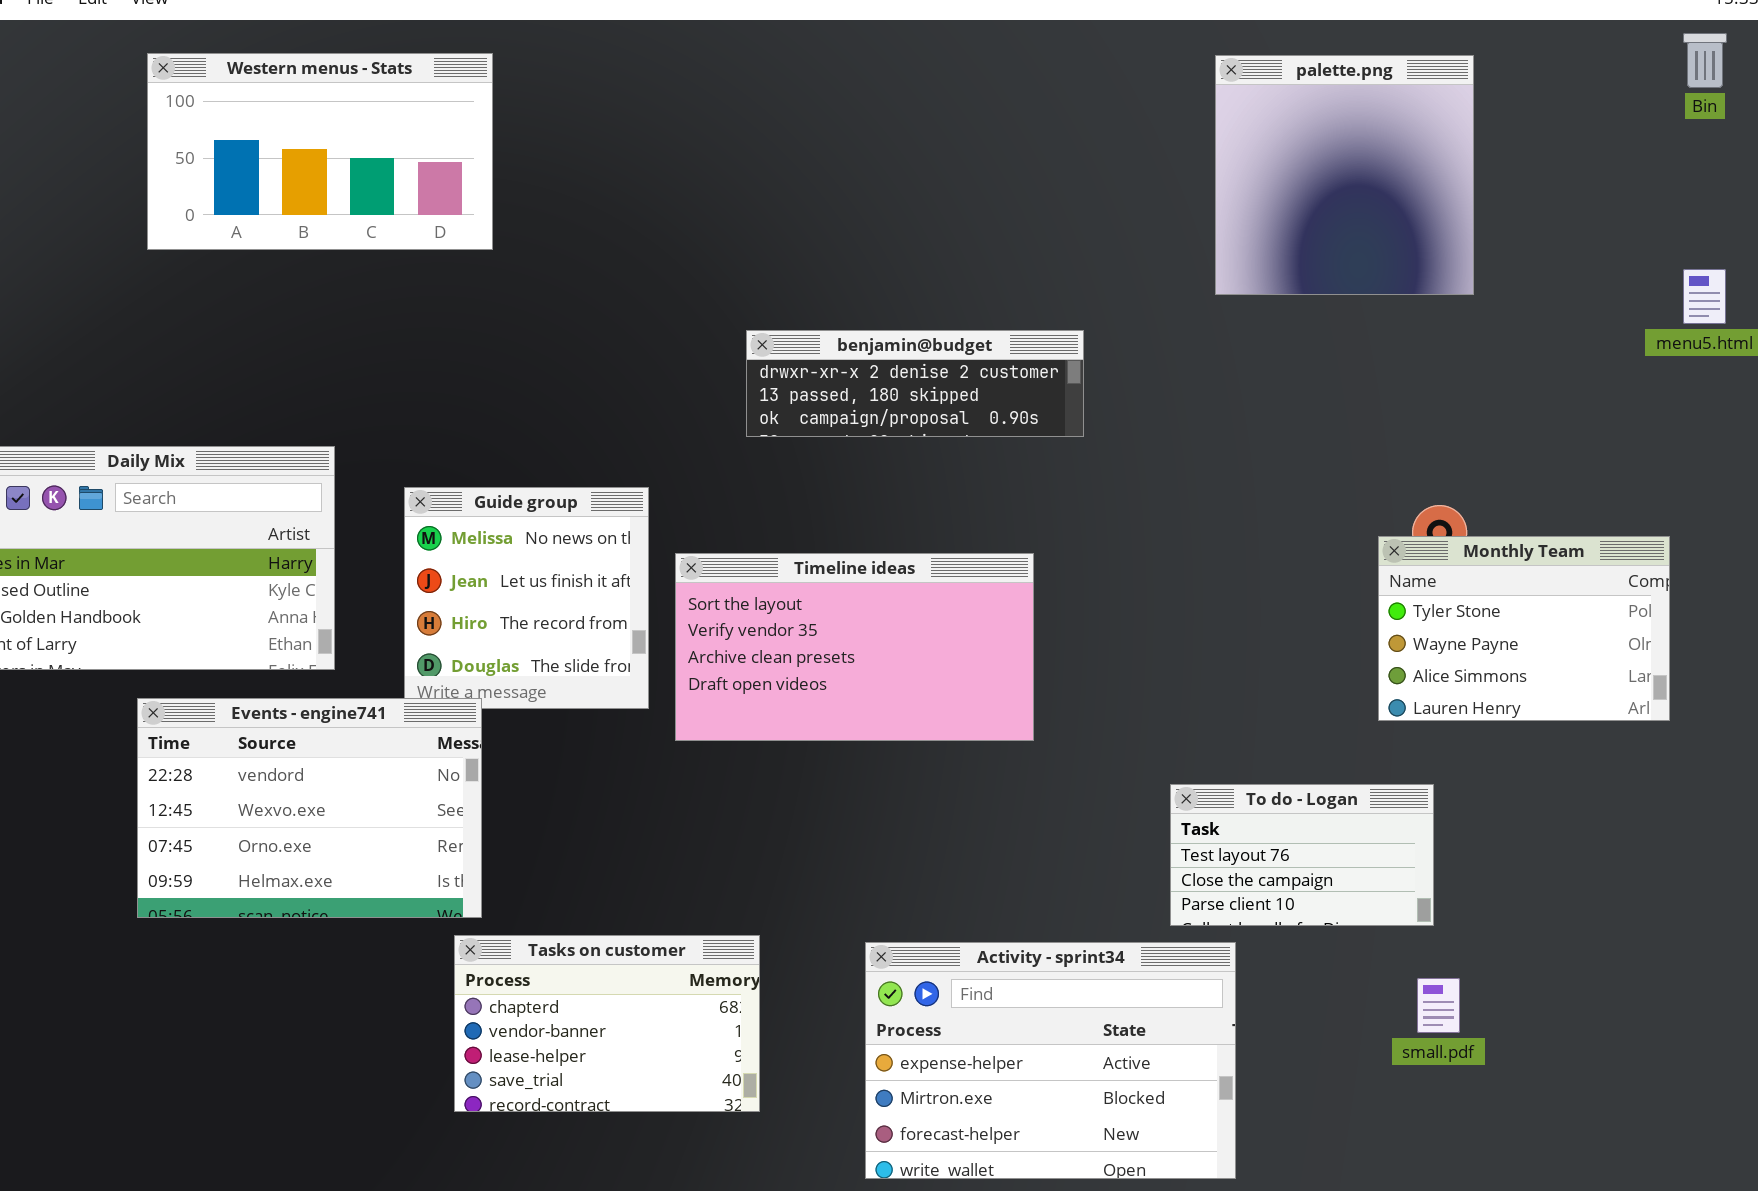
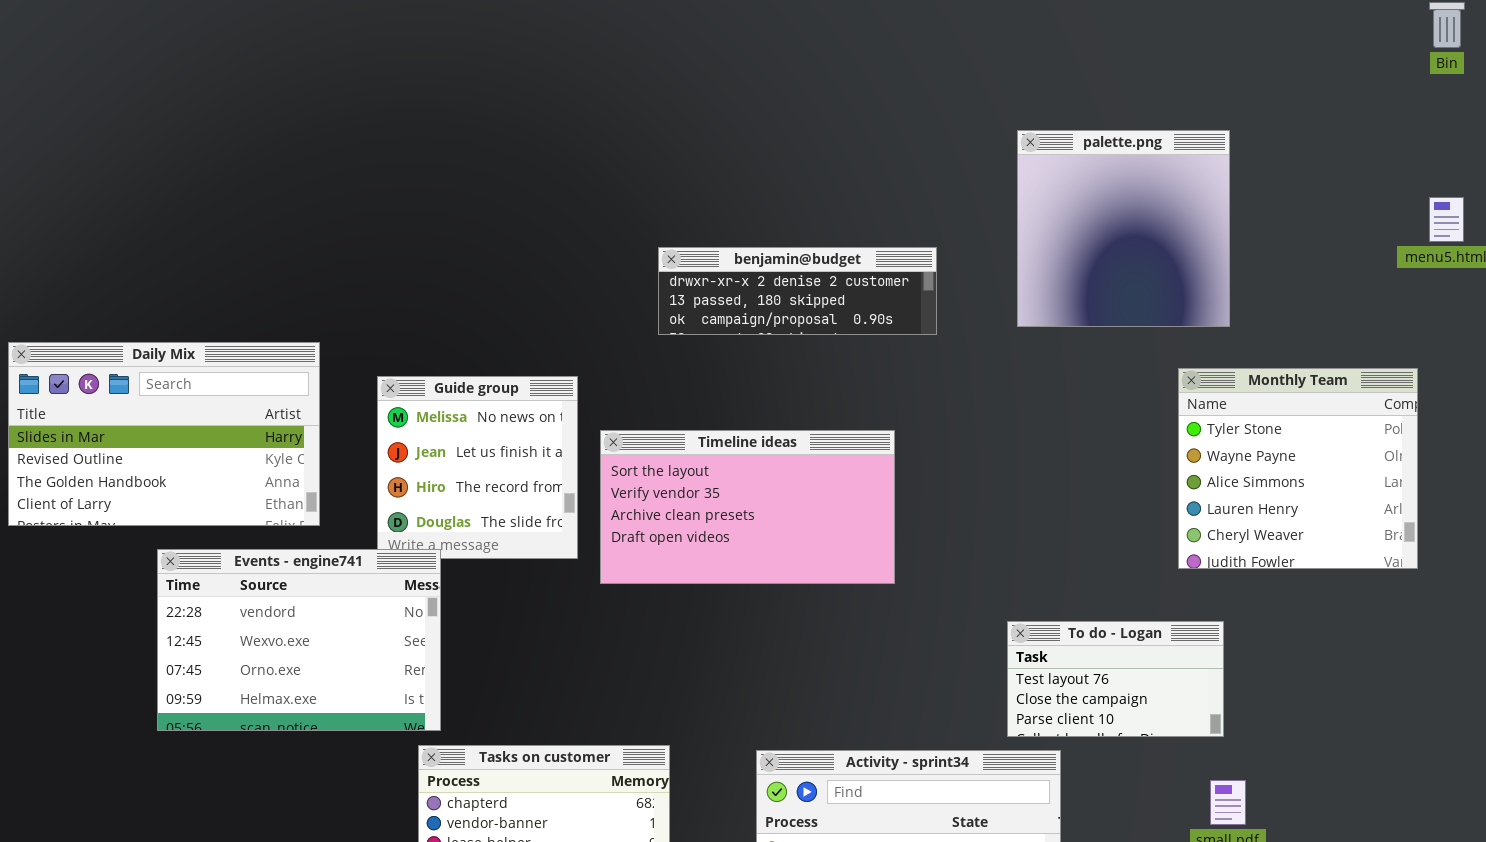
Western menus - Stats: [147,53,493,250] -> none, closed
palette.png: [1215,55,1474,295] -> [1017,130,1230,327], moved
Monthly Team: [1378,536,1670,721] -> [1178,368,1418,569], resized

